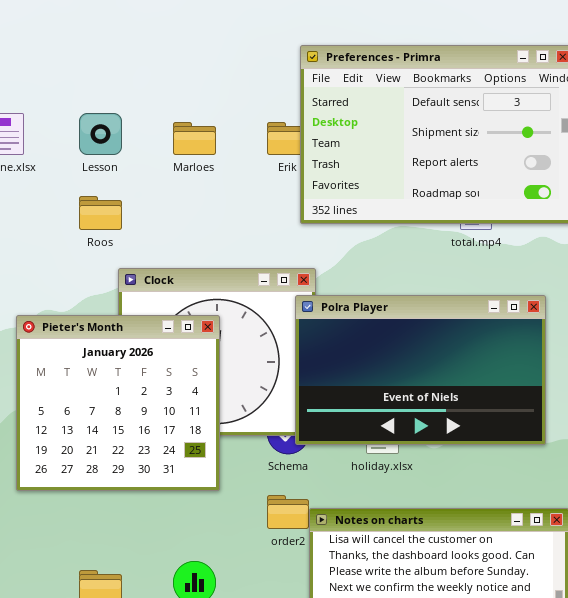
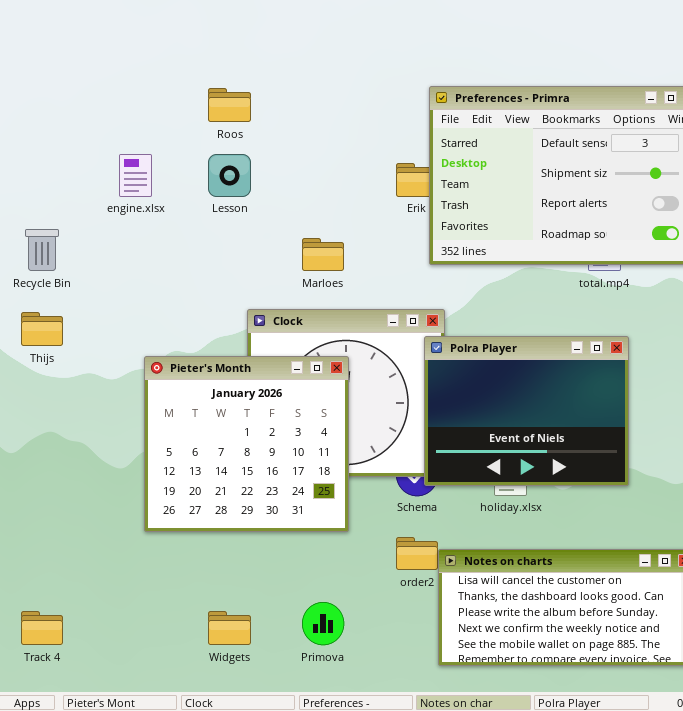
Marloes: [173,122,216,155] -> [302,238,344,271], moved
Roos: [79,196,122,230] -> [208,88,251,122], moved
Polra Player: [295,295,546,445] -> [424,336,629,486], resized

